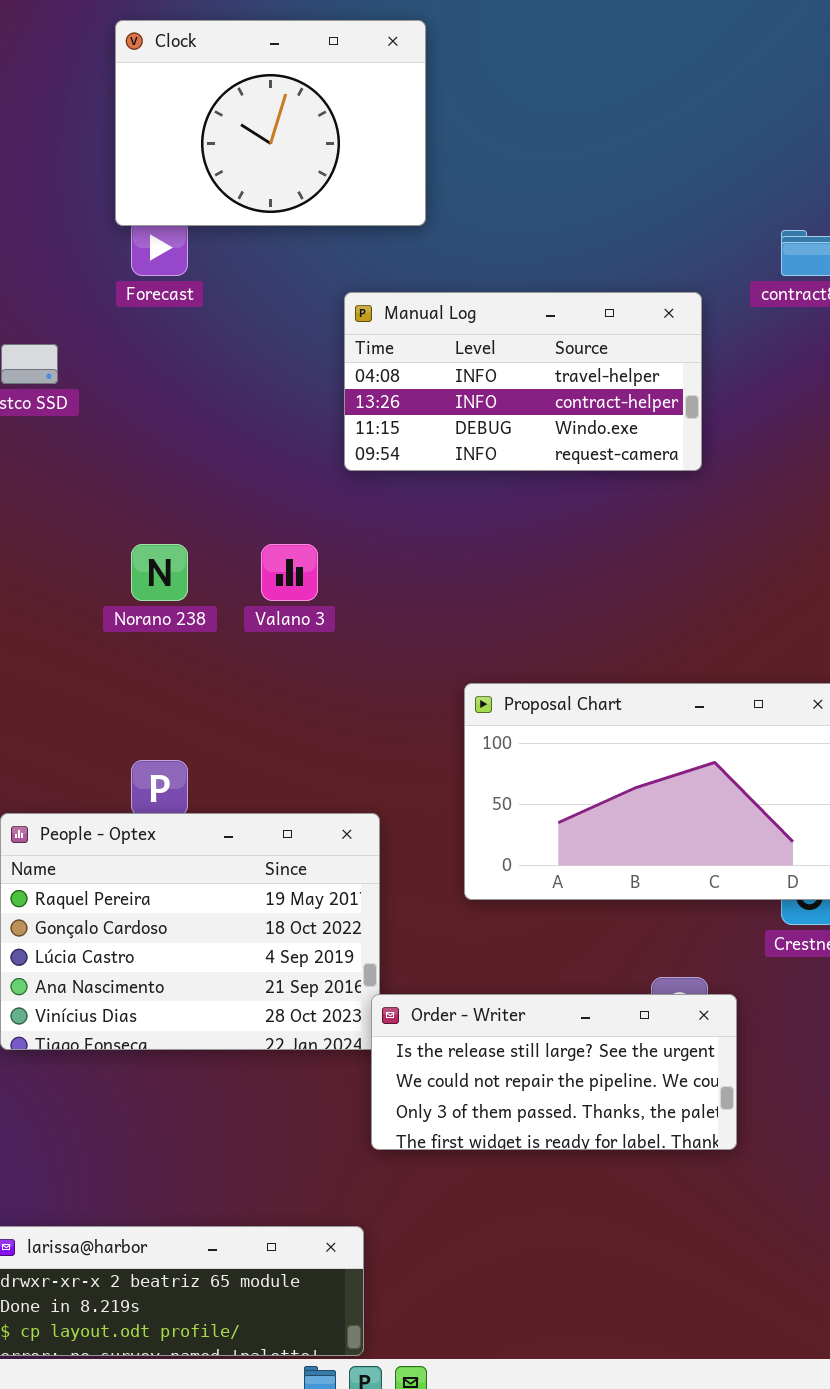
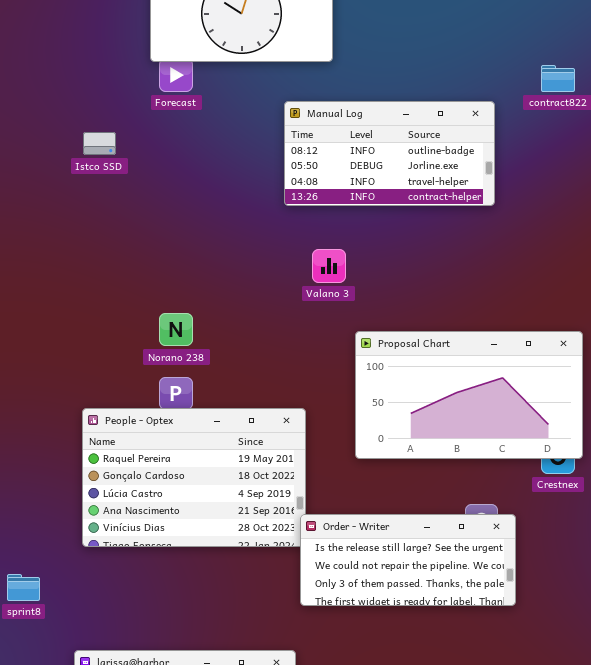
Manual Log: [344,292,702,471] -> [284,101,495,206], scrolled up 2 rows
Norano 238: [131,544,188,601] -> [159,313,193,346], moved
Valano 3: [261,544,318,601] -> [312,249,346,283], moved

